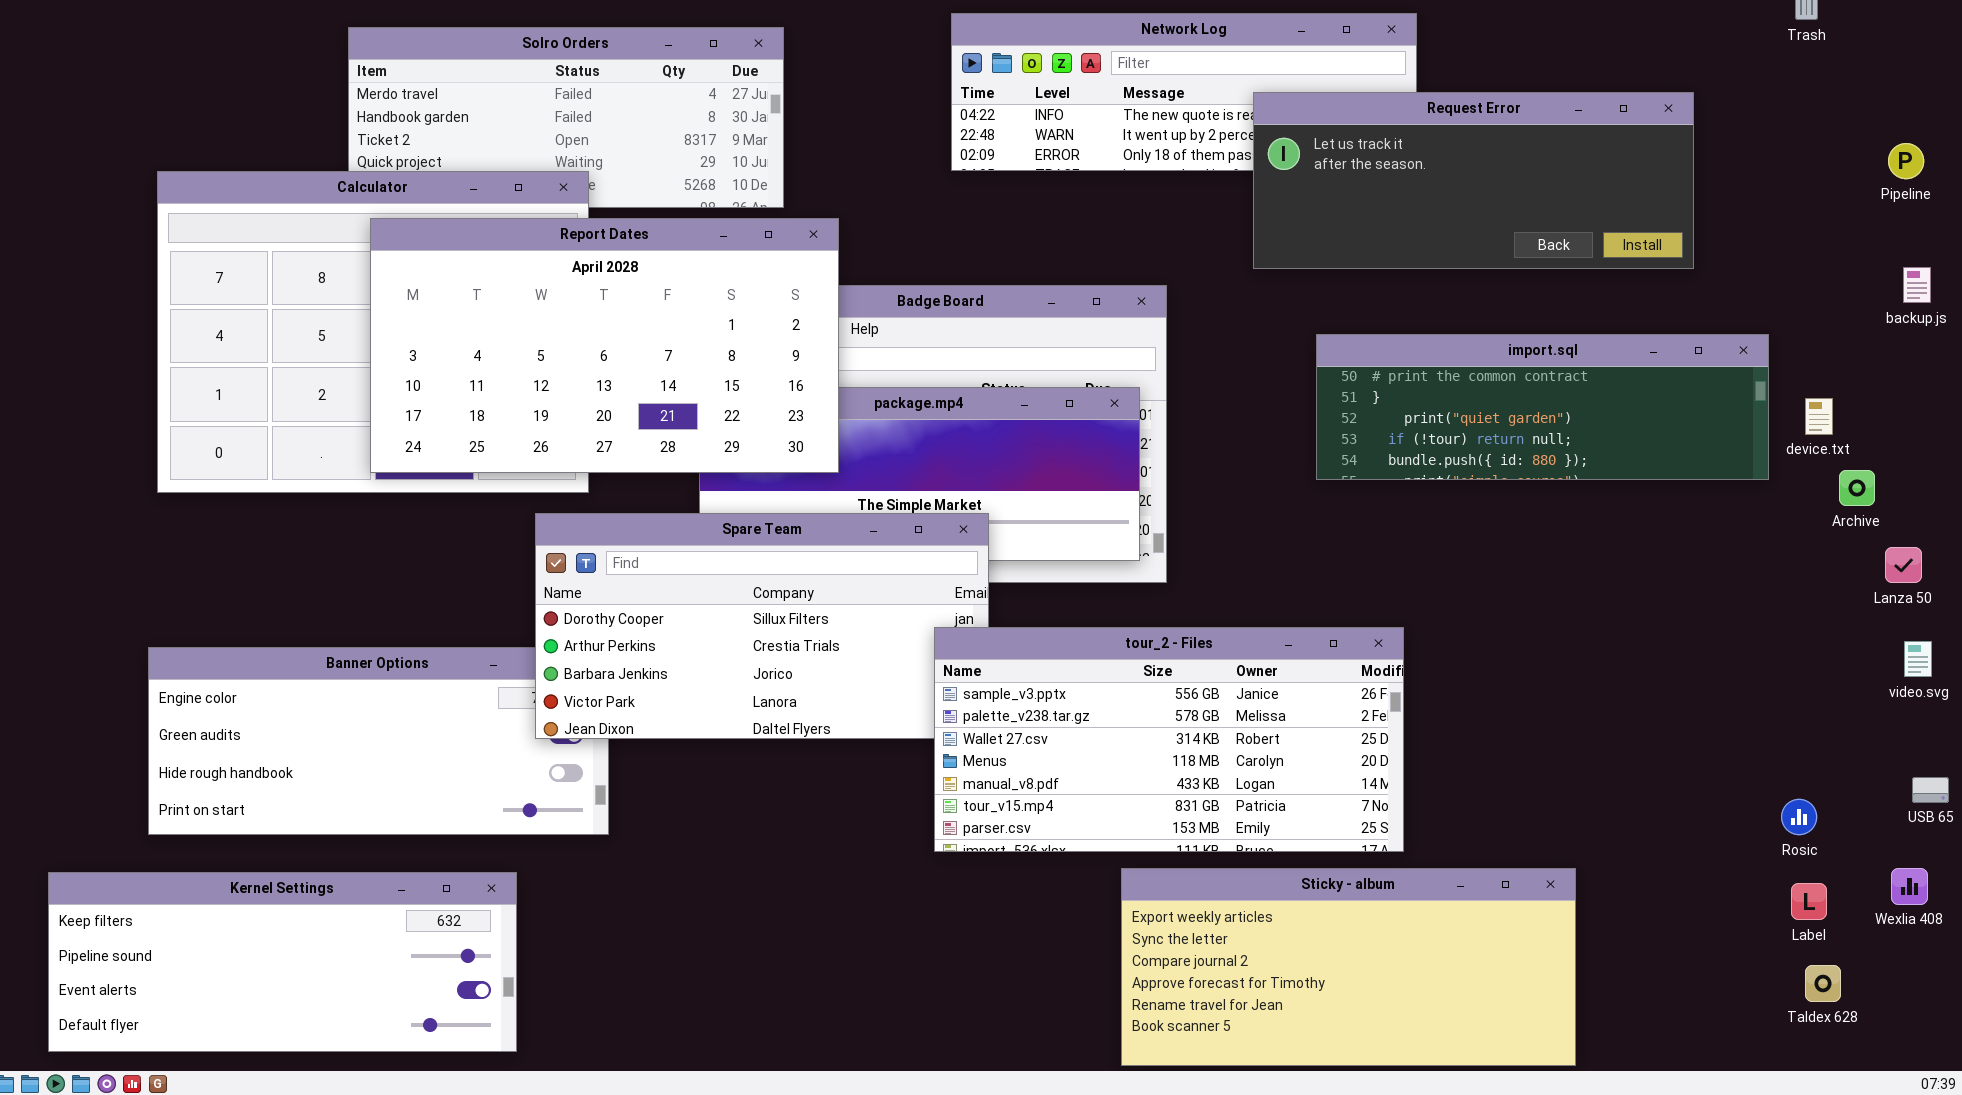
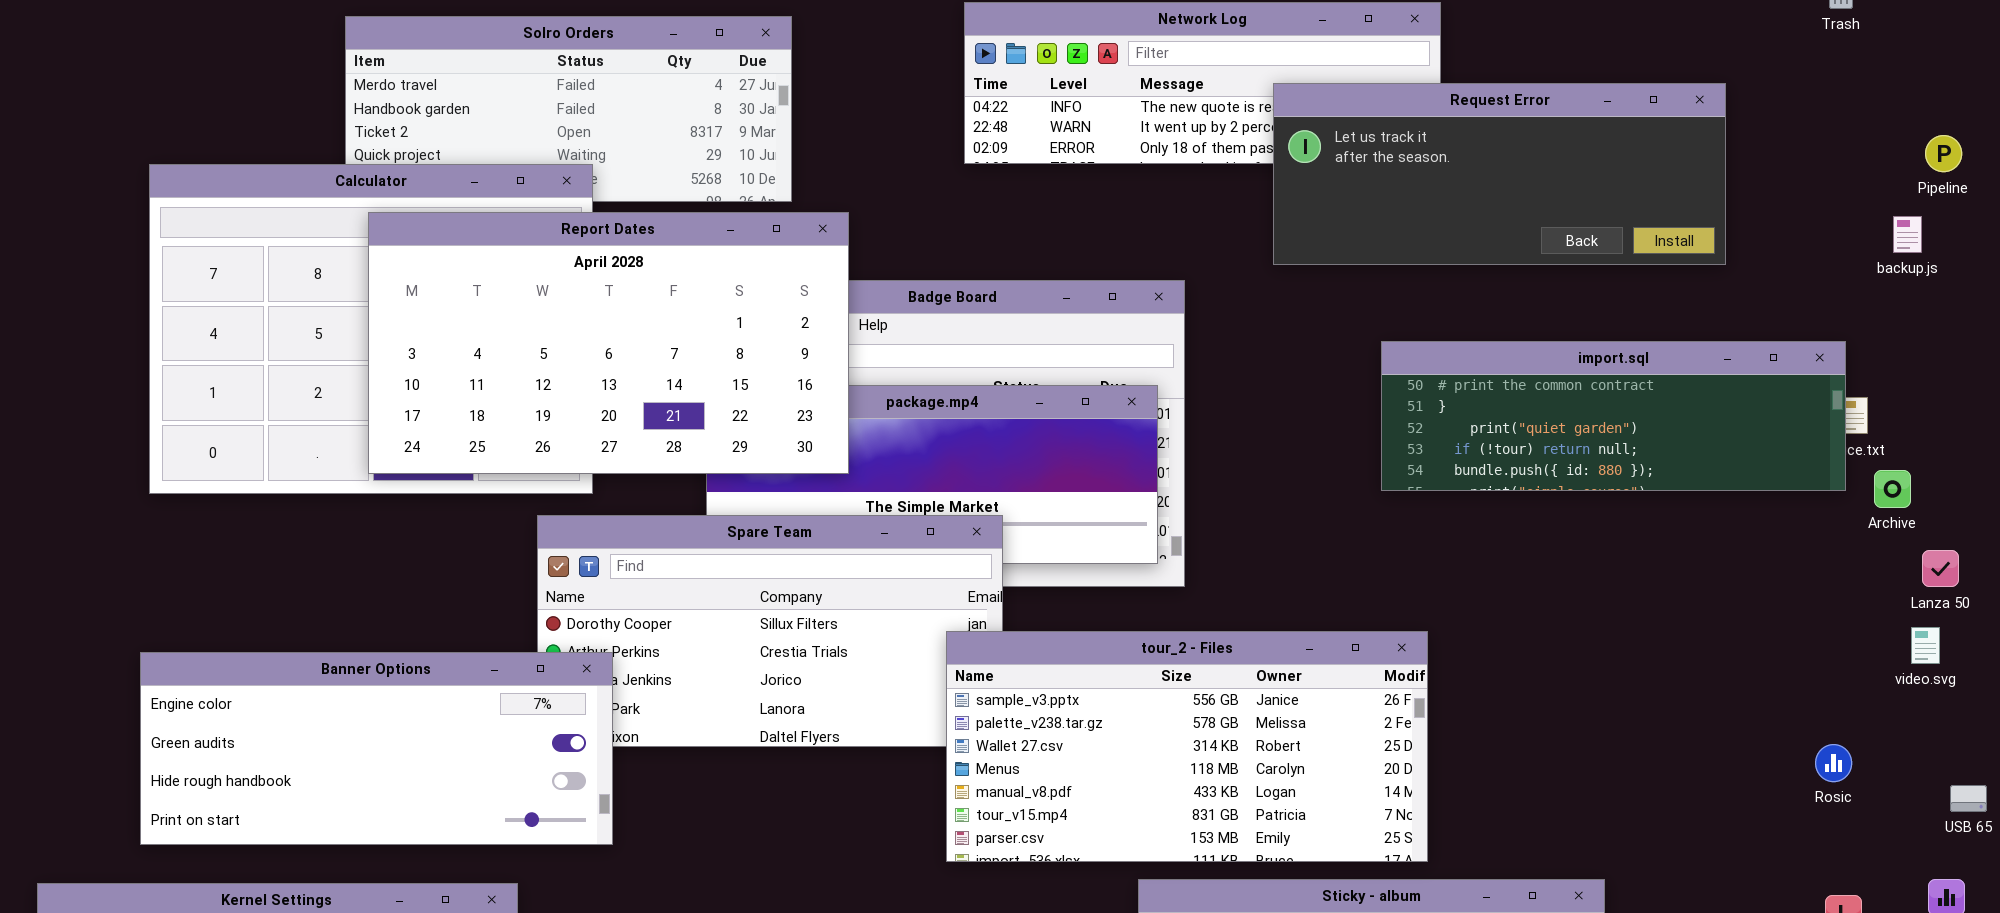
backup.js: [1903,267,1931,303] -> [1893,216,1922,253], moved
import.sql: [1316,334,1769,480] -> [1381,341,1846,491], moved
video.svg: [1904,641,1932,677] -> [1911,627,1940,664], moved
Banner Options: [148,647,609,835] -> [140,652,613,845], raised
Rosic: [1781,799,1817,835] -> [1815,744,1852,782], moved

